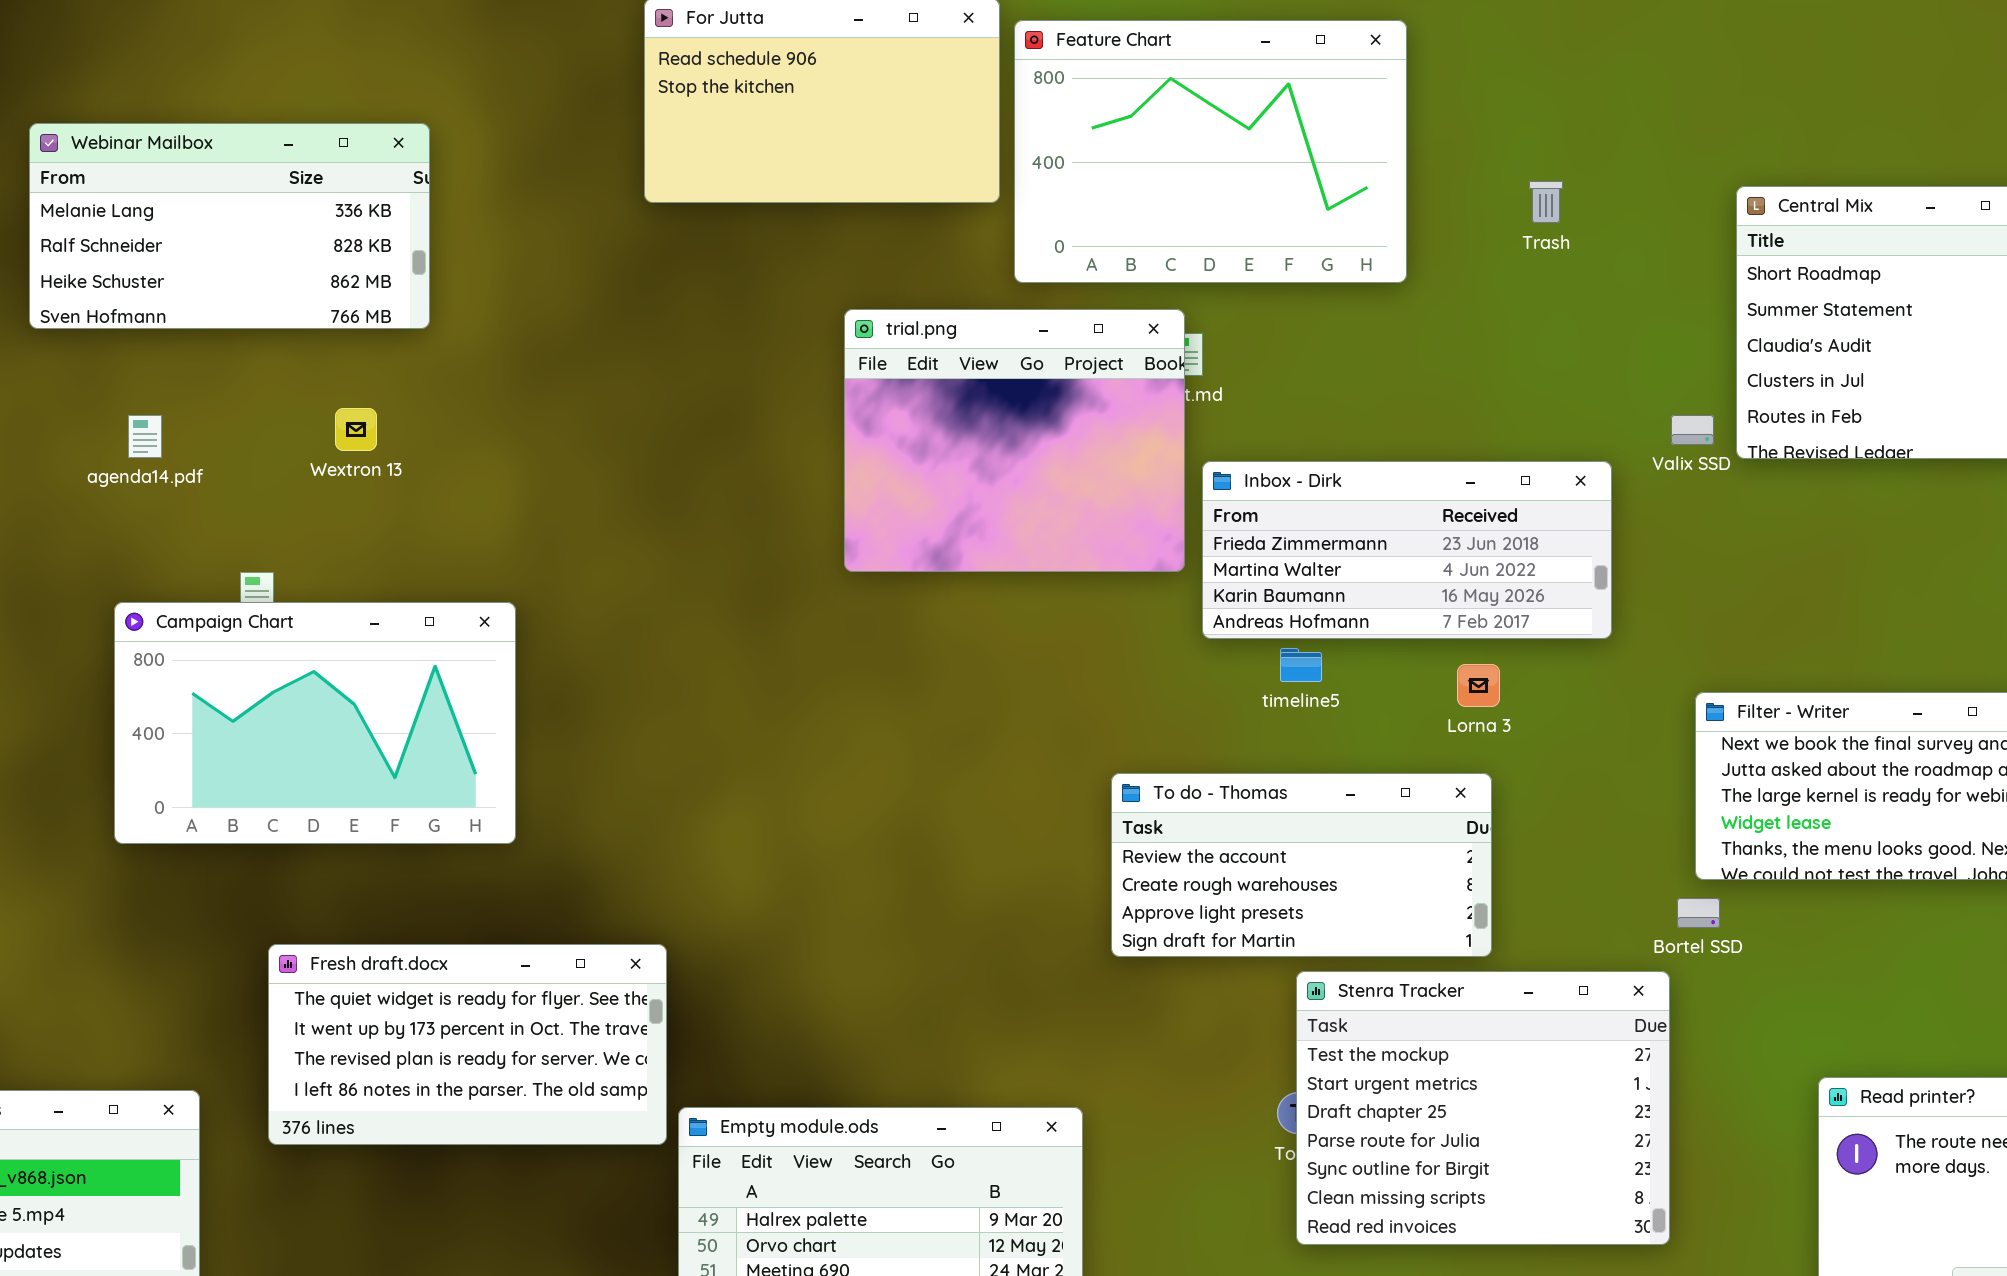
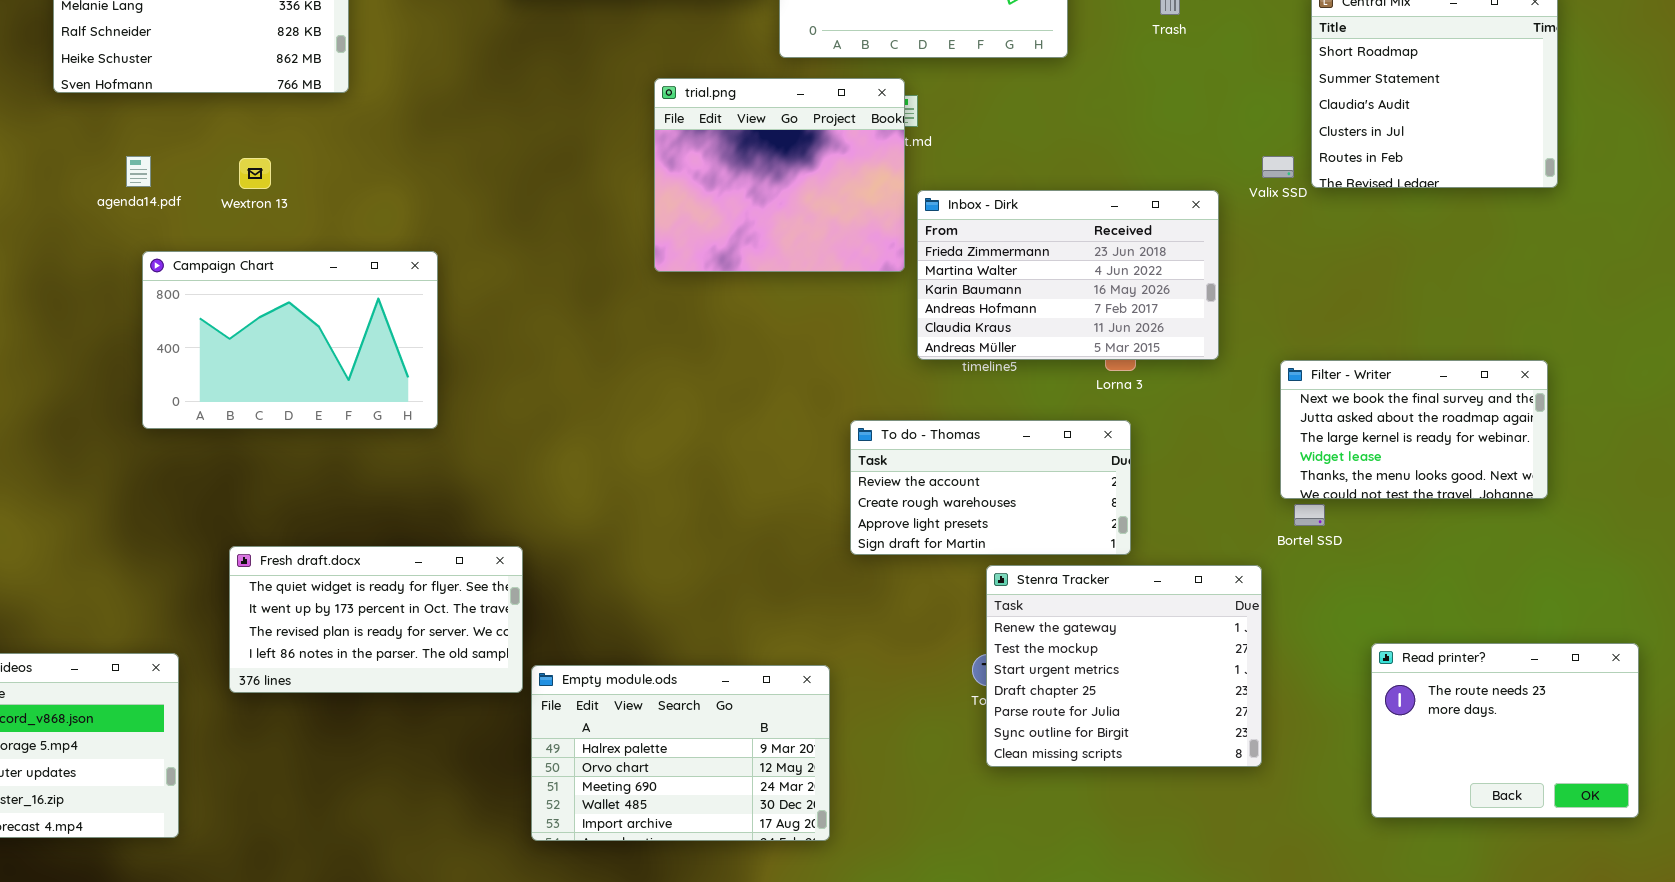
Wextron 13: [335,408,377,451] -> [239,158,271,189], moved
Inbox - Dirk: [1202,461,1612,639] -> [917,190,1219,360], resized
Campaign Chart: [114,602,516,844] -> [142,251,438,429], moved
Bortel SSD: [1677,898,1720,928] -> [1294,504,1325,526], moved
Stenra Tracker: [1296,971,1670,1245] -> [986,565,1262,767], scrolled up 1 row

